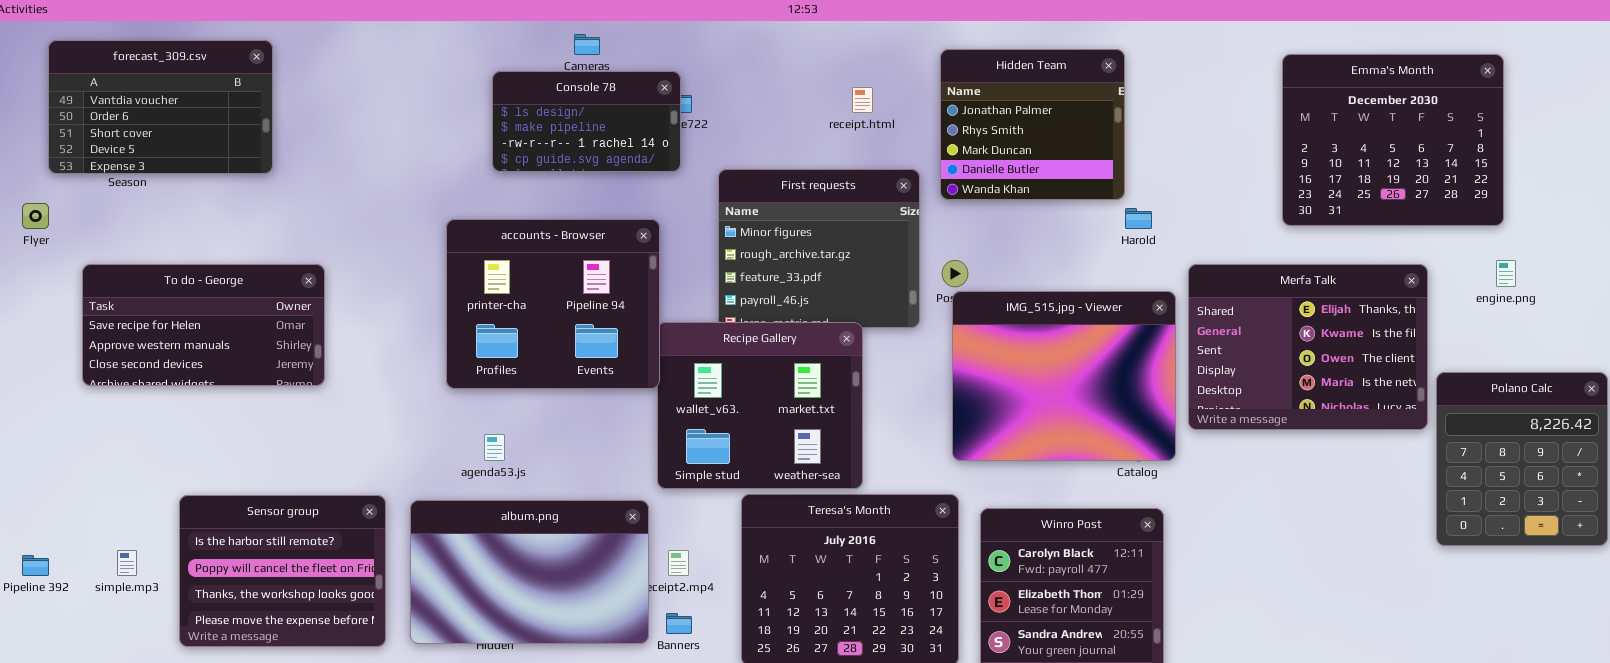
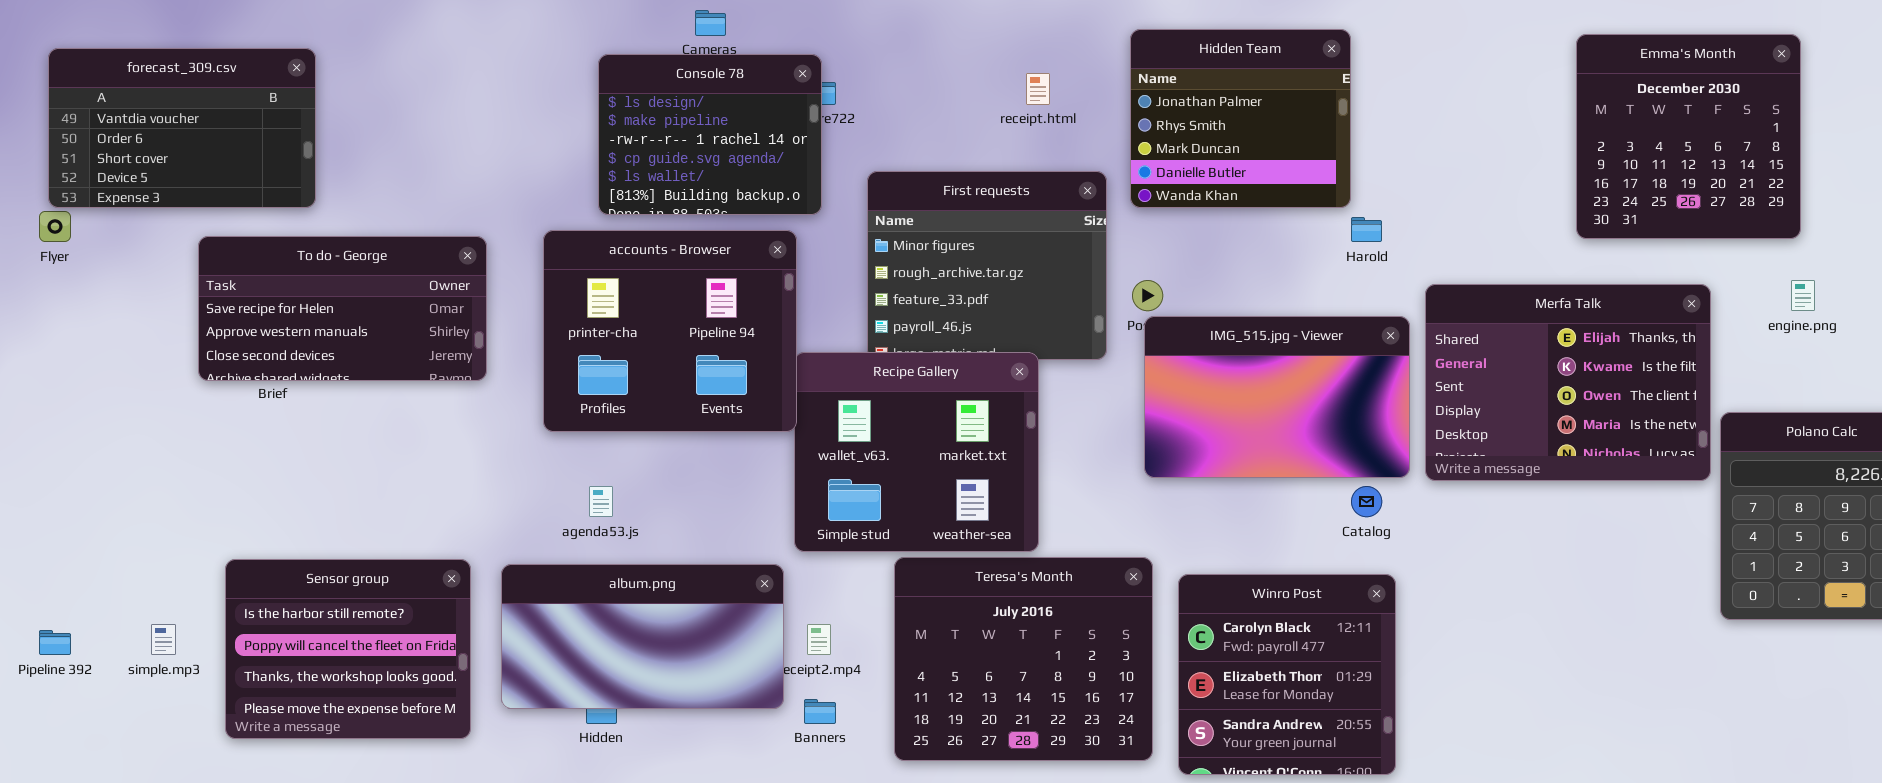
forecast_309.csv: [48,40,273,174] -> [48,48,316,208], moved
Emma's Month: [1282,54,1504,226] -> [1576,34,1801,239], resized
Console 78: [492,71,681,172] -> [598,54,822,215], resized
To do - George: [82,264,325,386] -> [198,236,487,381], moved
IMG_515.jpg - Viewer: [952,291,1176,461] -> [1144,316,1410,478], resized
album.png: [410,500,649,644] -> [501,564,784,709], resized

